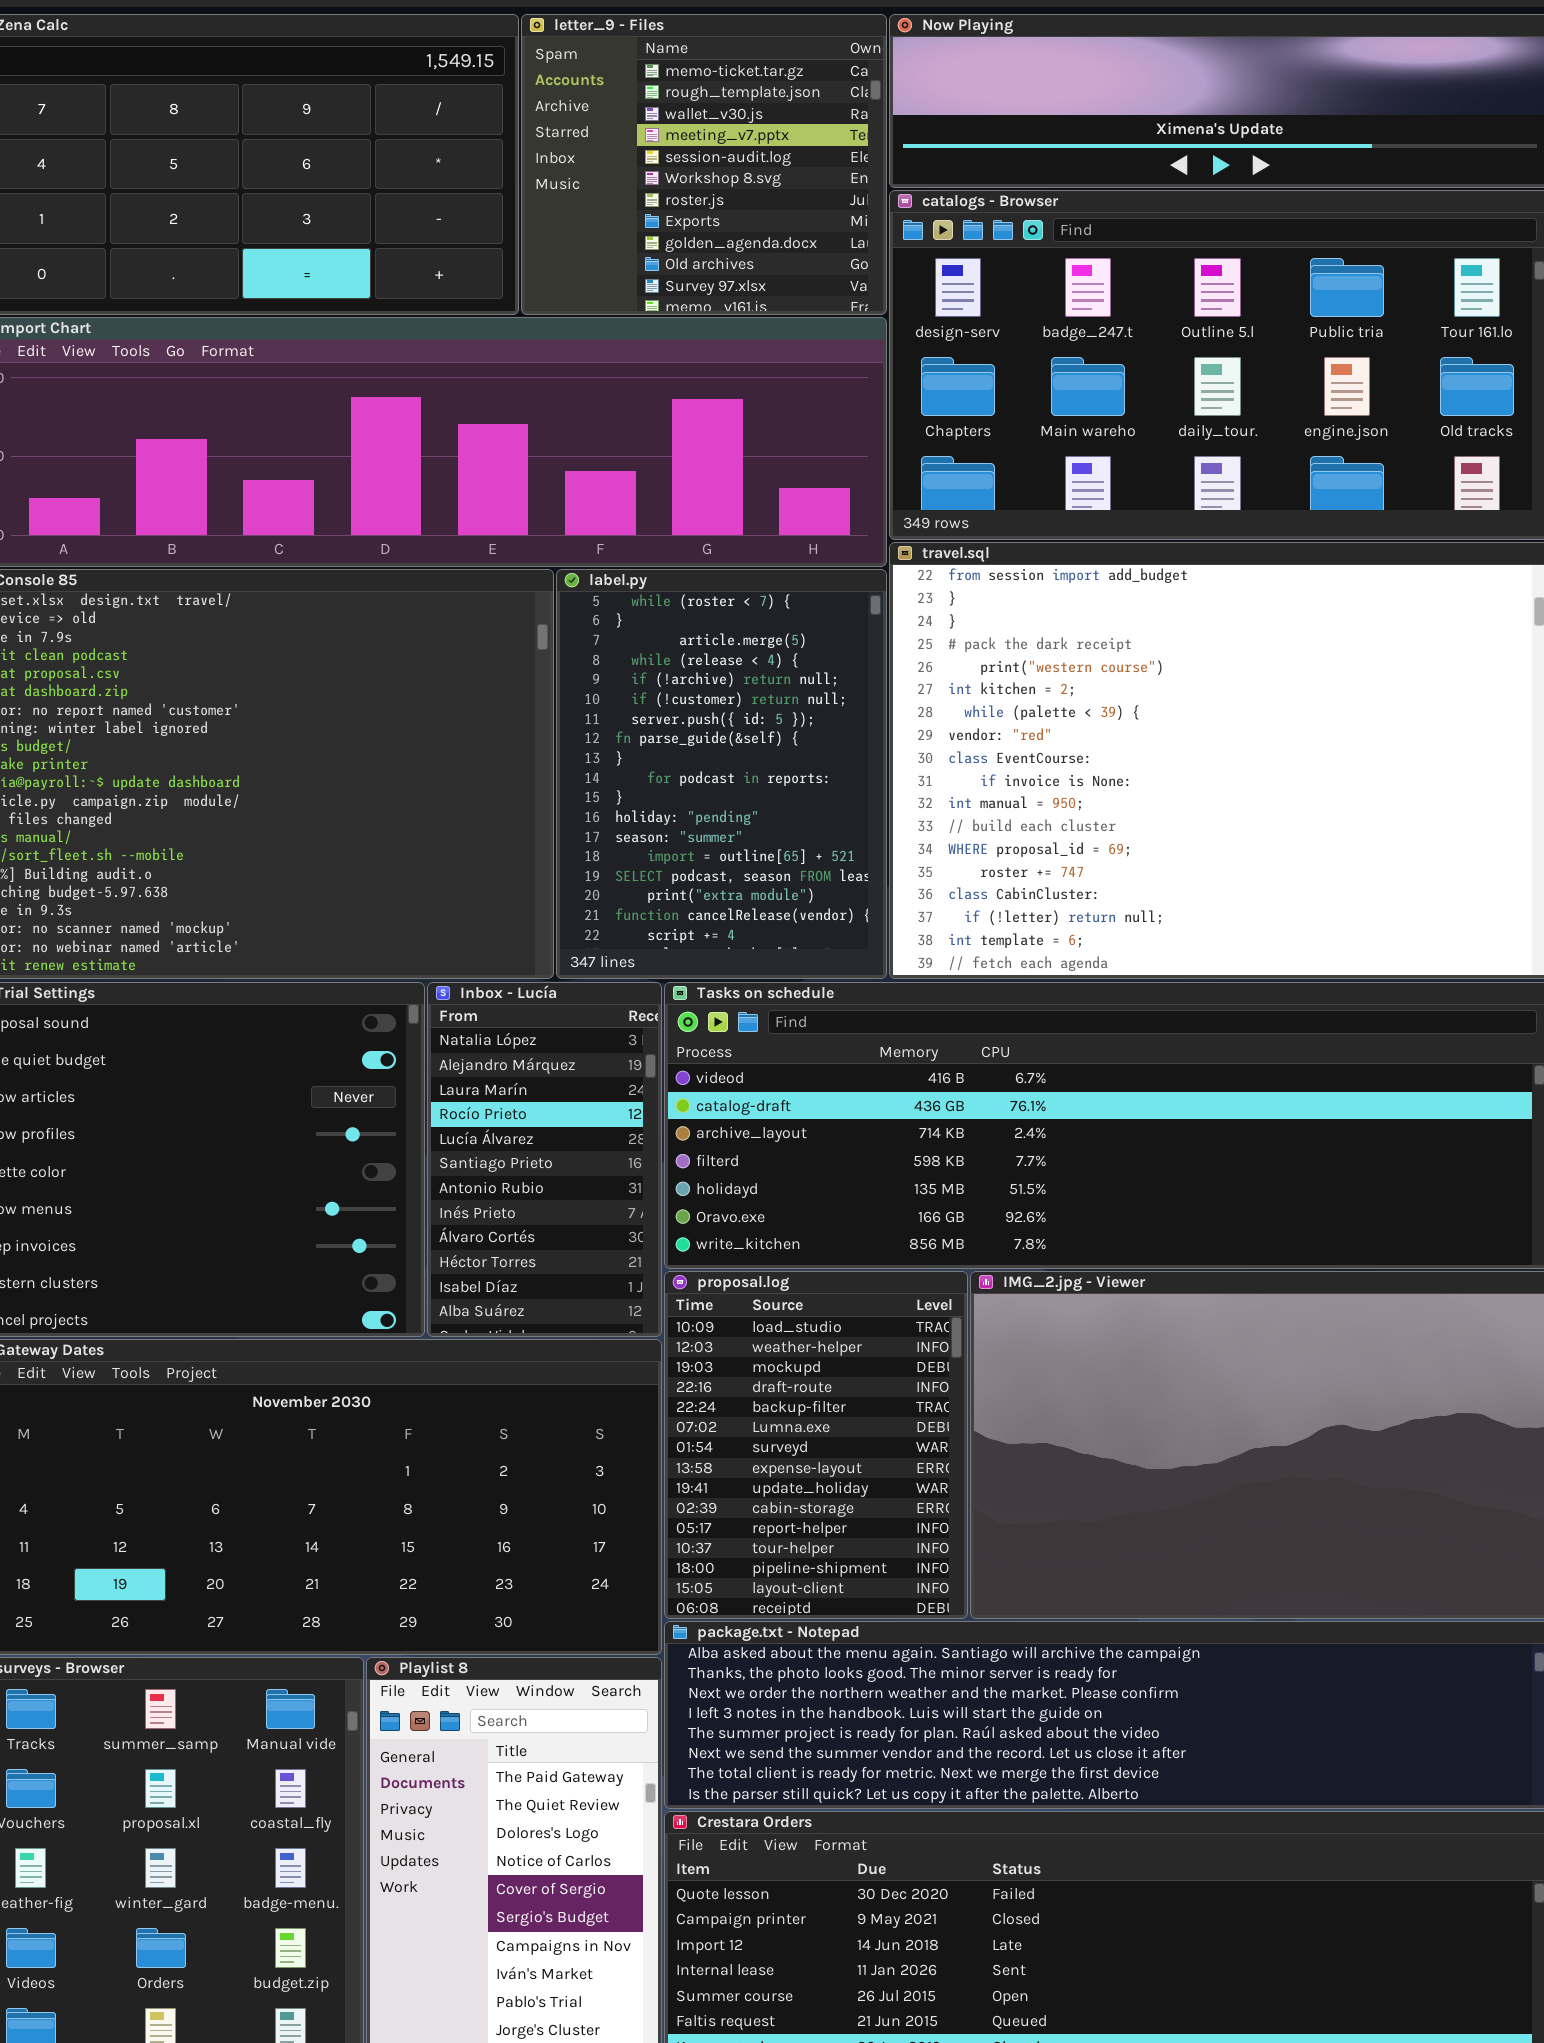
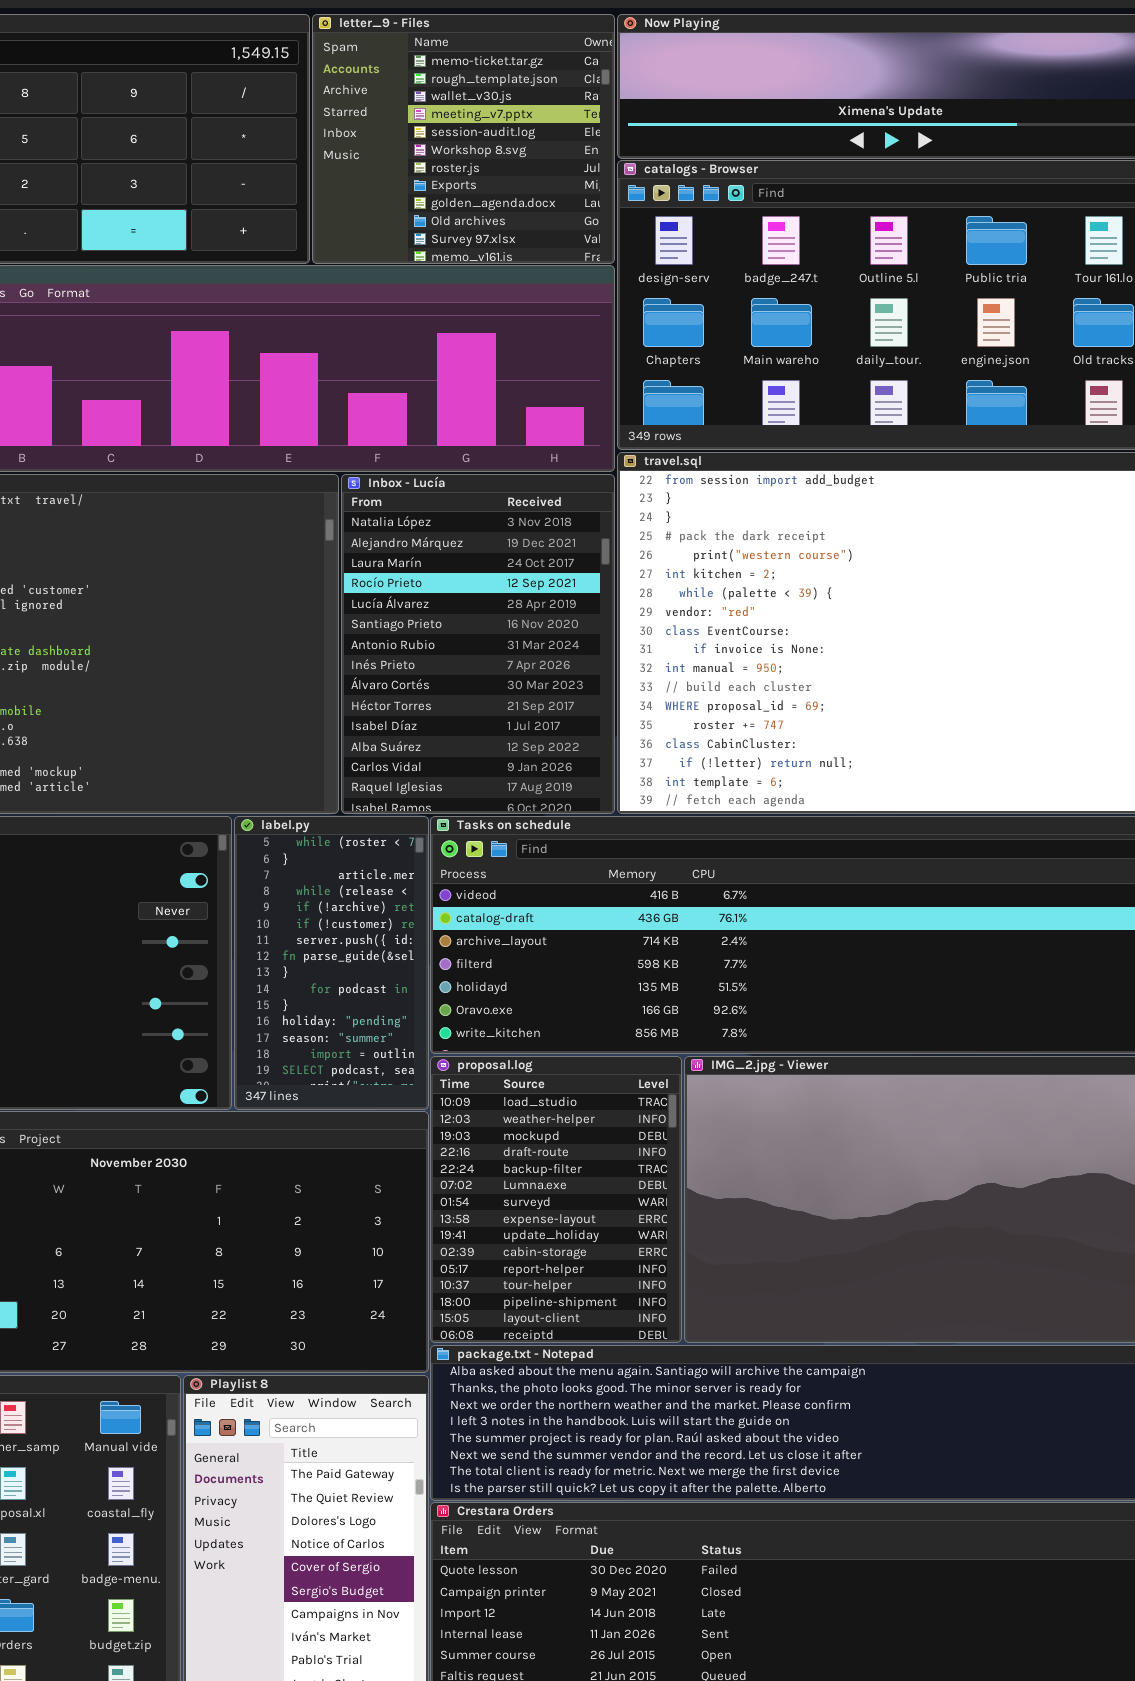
label.py: [556,569,887,979] -> [234,816,429,1110], moved, resized
Inbox - Lucía: [427,982,662,1337] -> [341,474,615,814], moved, resized

